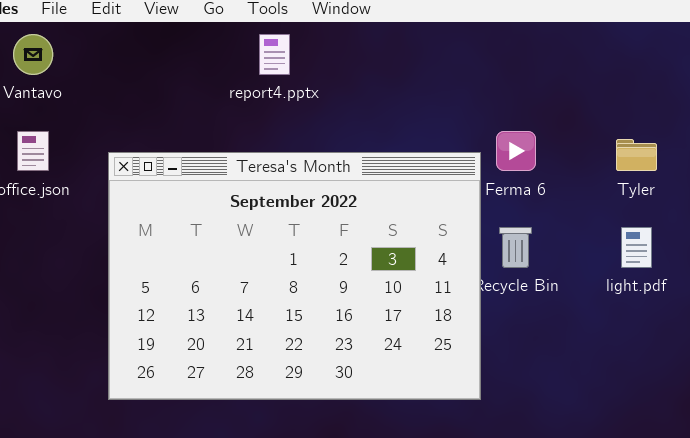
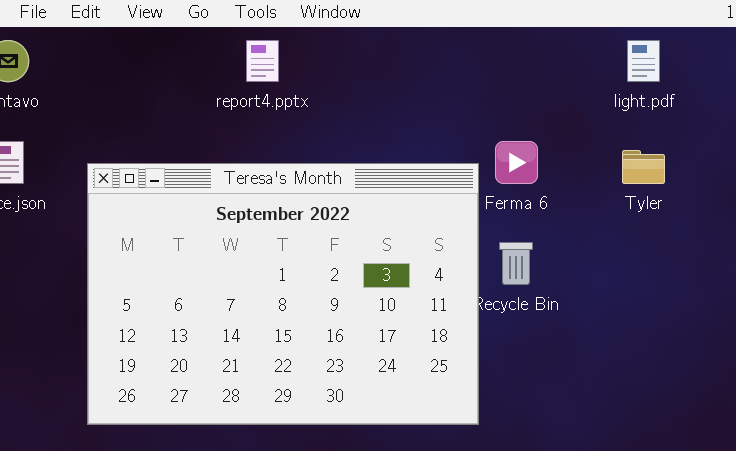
light.pdf: [621,227,652,268] -> [627,40,660,82], moved

